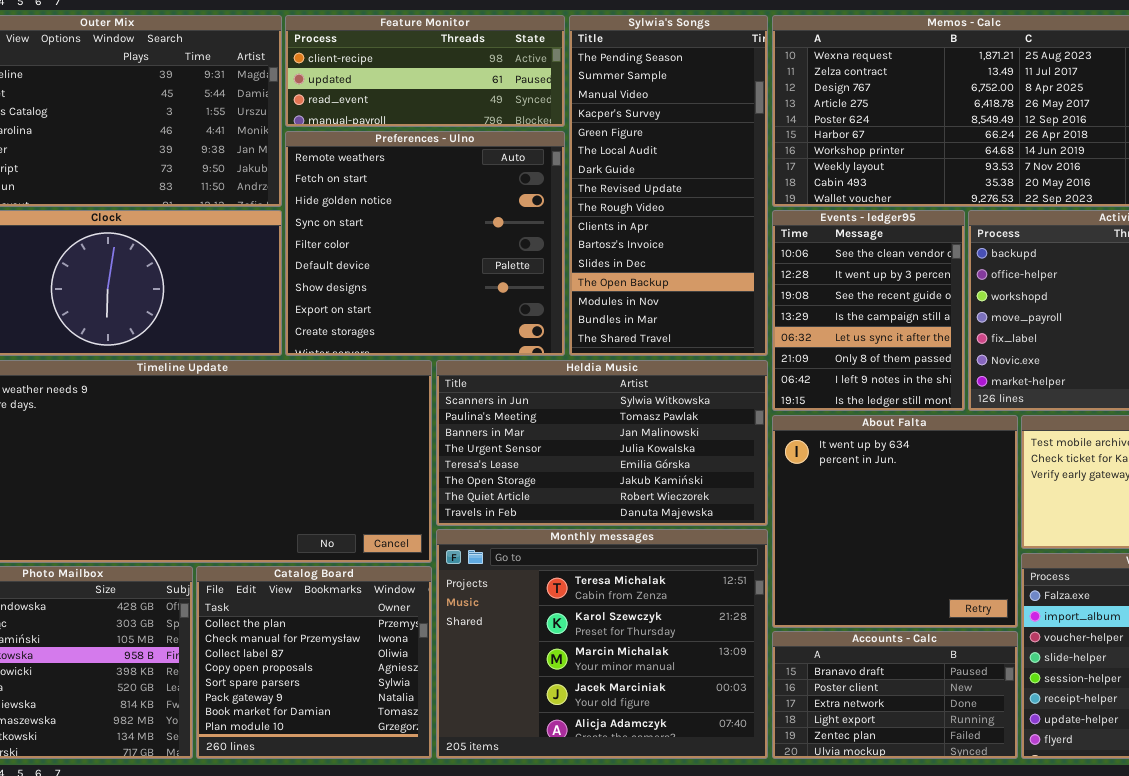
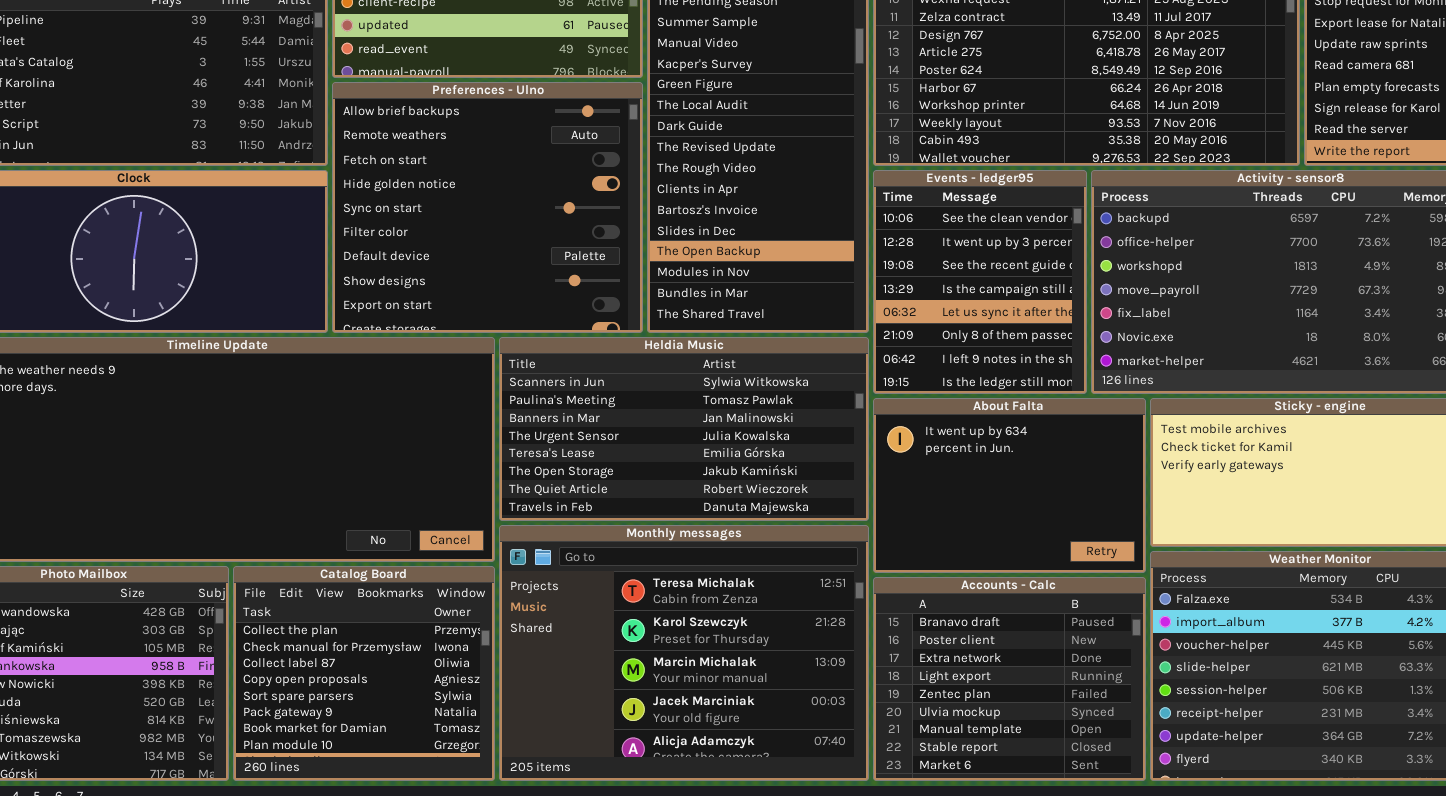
Preferences - Ulno: [285,131,565,356] -> [332,82,643,333], scrolled up 1 row
About Falta: [772,415,1018,628] -> [873,398,1146,573], resized
Accounts - Calc: [772,631,1018,759] -> [873,577,1146,781], resized

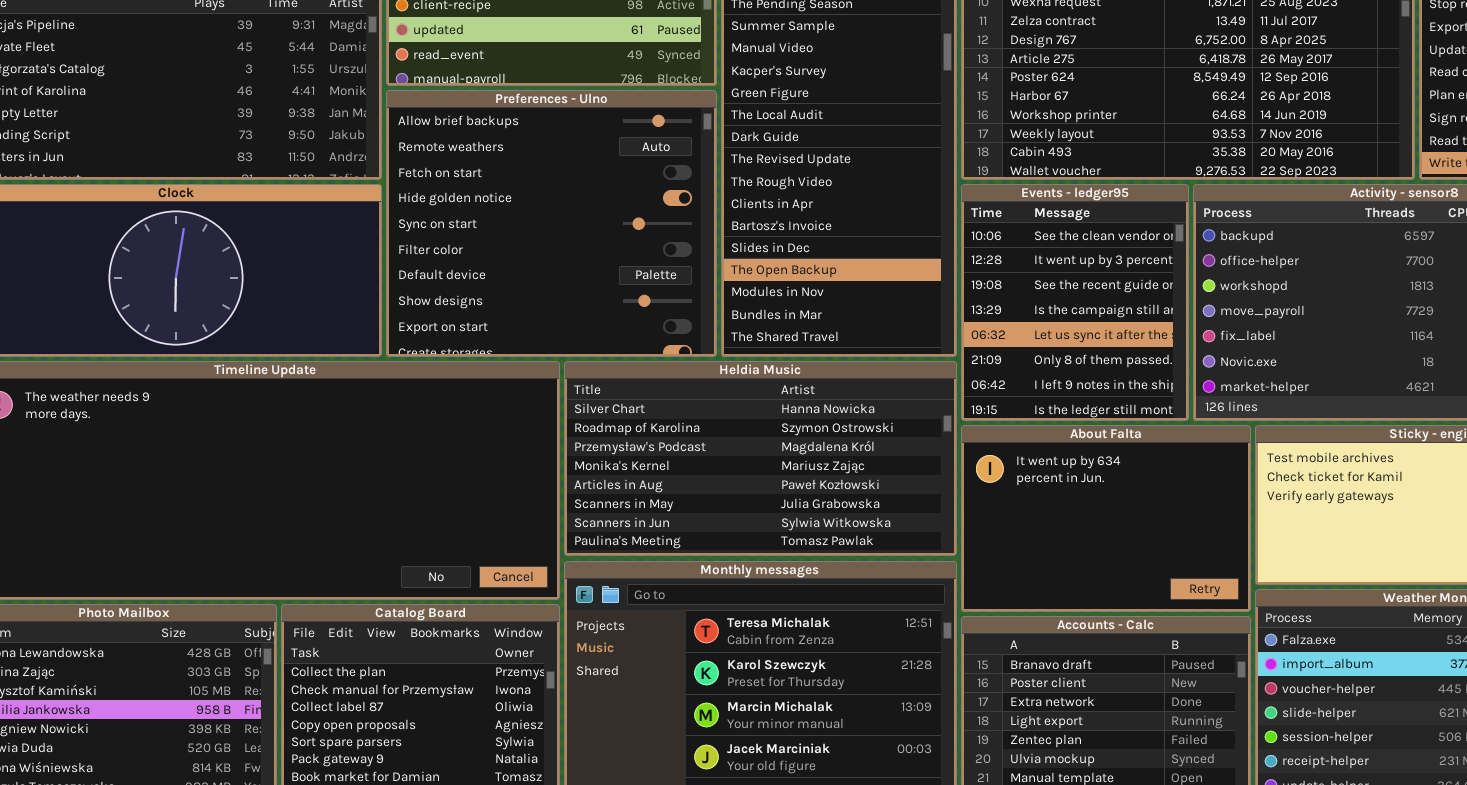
Heldia Music: [499,337,869,521] -> [564,361,957,556], scrolled up 6 rows

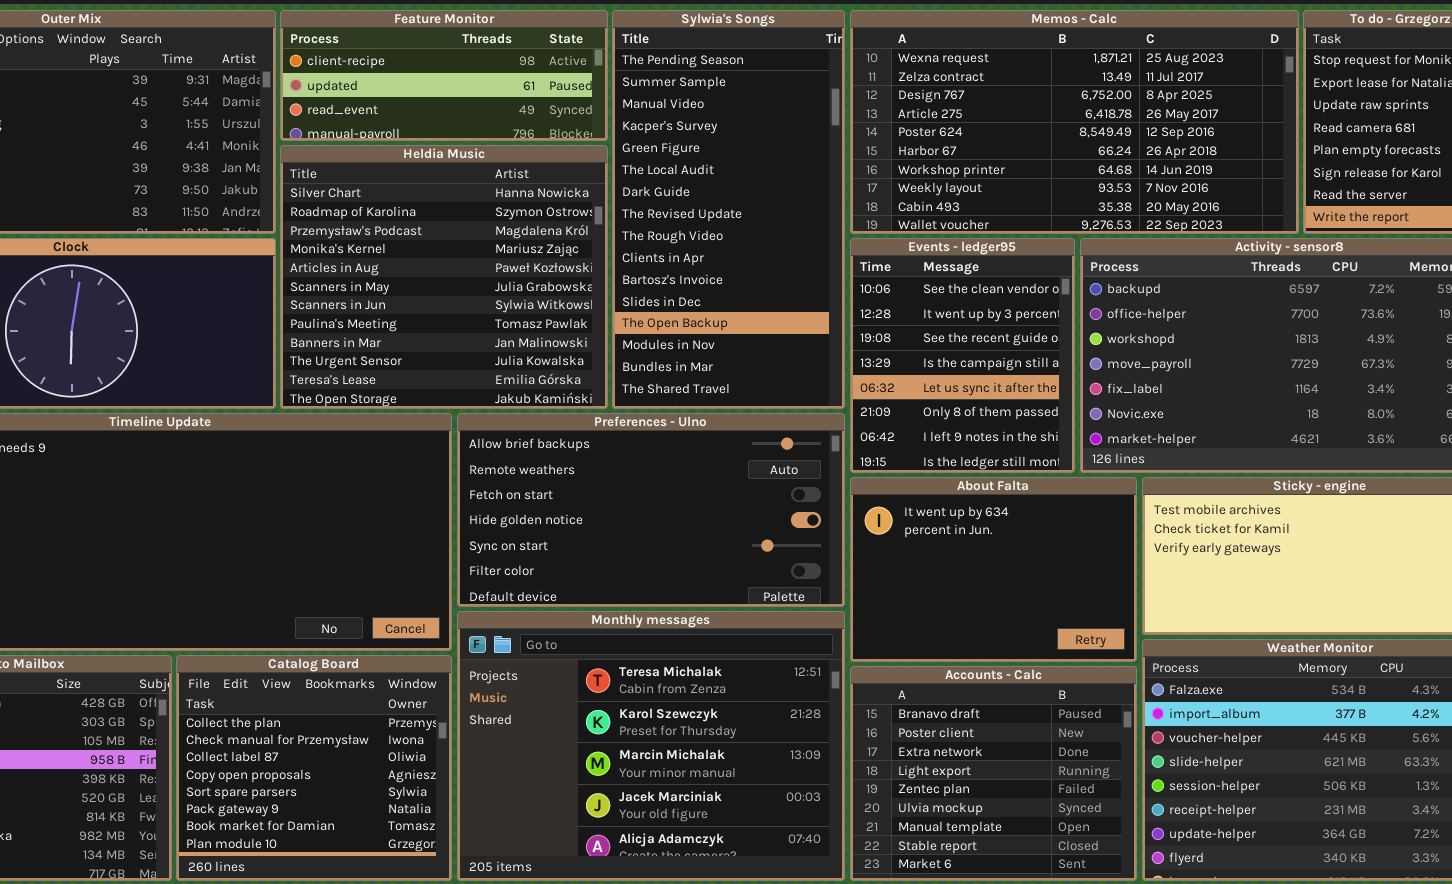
Preferences - Ulno: [386,90,717,357] -> [457,413,845,607], moved, resized
Heldia Music: [564,361,957,556] -> [280,145,608,409], moved, resized

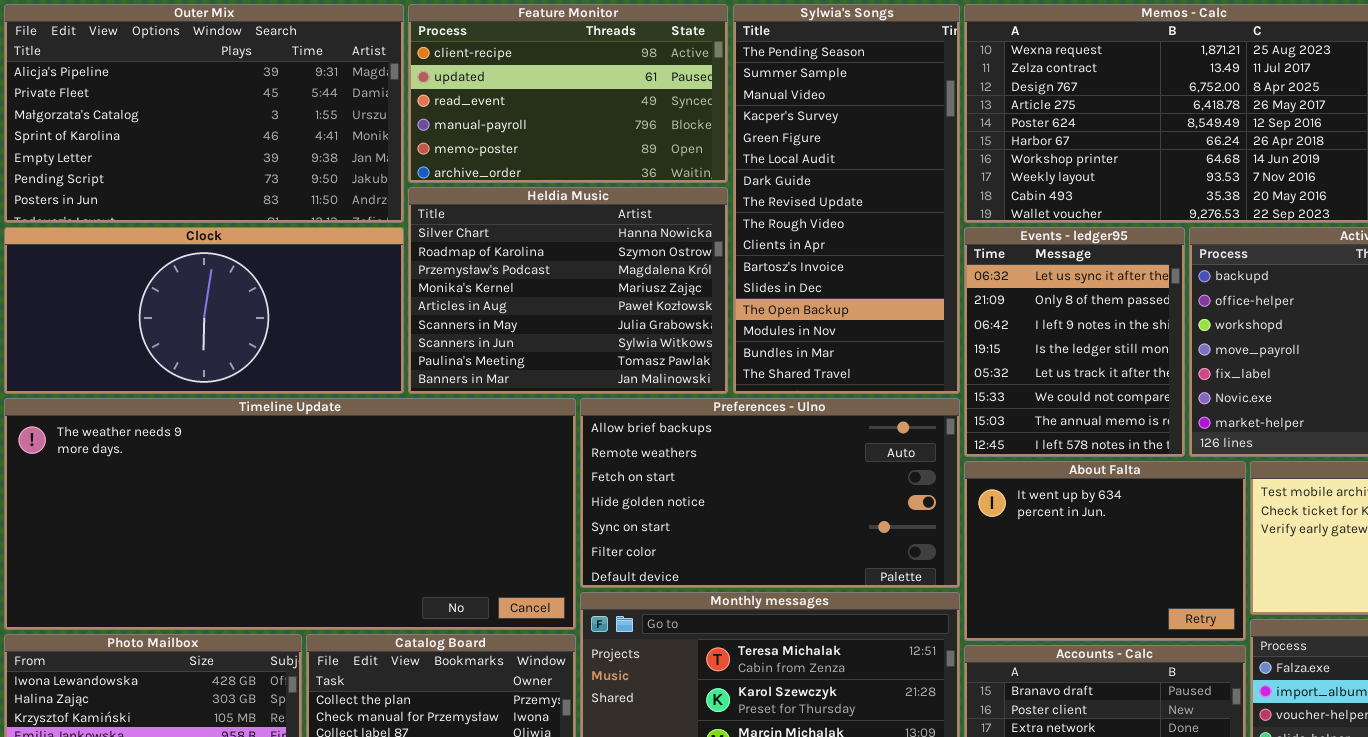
Feature Monitor: [280,10,608,141] -> [408,4,728,183], resized
Heldia Music: [280,145,608,409] -> [408,187,728,394], resized
Events - ledger95: [850,238,1075,473] -> [964,227,1185,457], scrolled down 4 rows

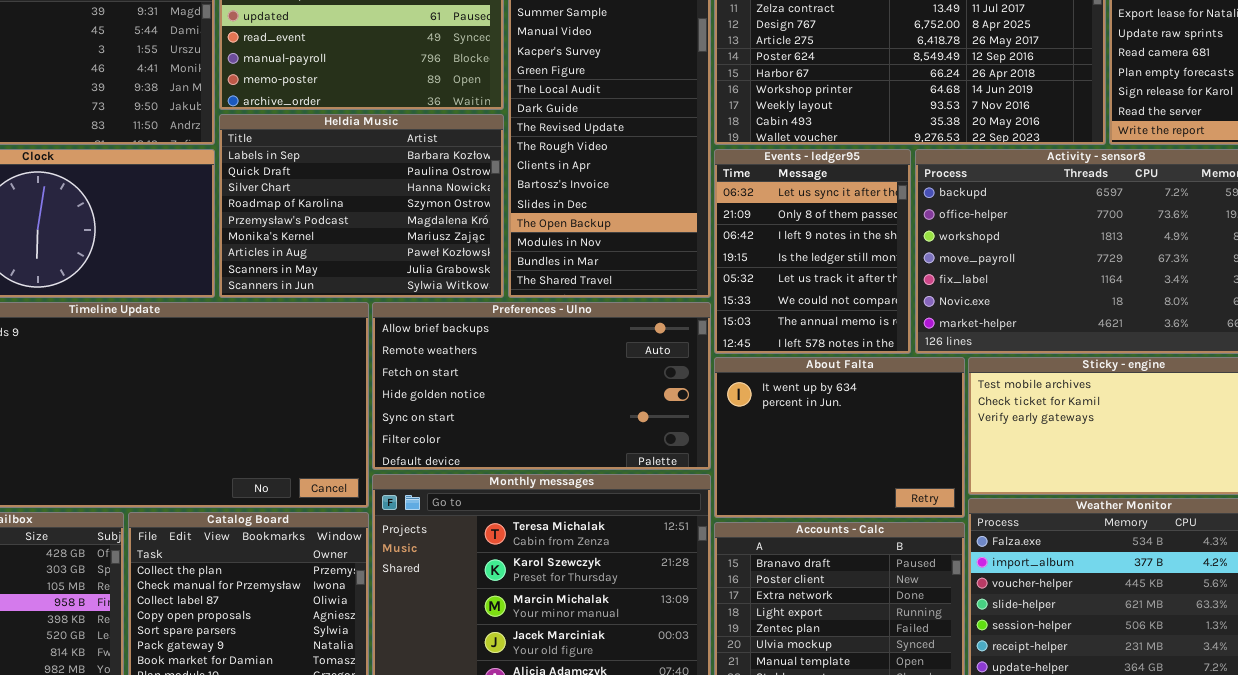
Heldia Music: [408,187,728,394] -> [219,114,504,298], scrolled up 2 rows

